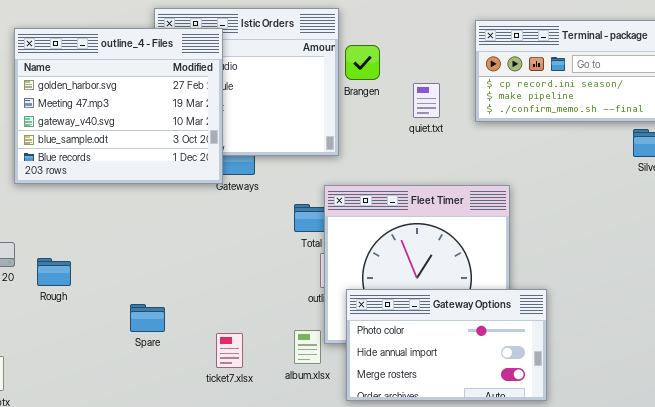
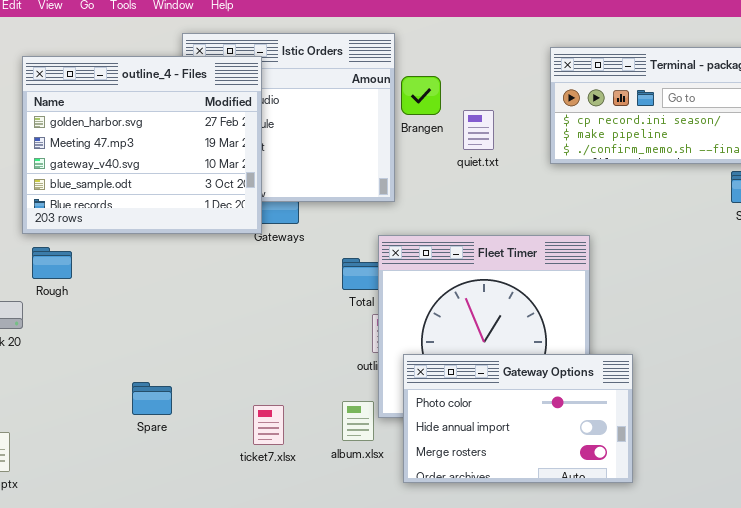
quiet.txt: [413,83,440,118] -> [463,110,494,150], moved
Rough: [37,258,71,286] -> [32,247,72,279], moved
Spare: [130,304,165,332] -> [132,382,172,415], moved

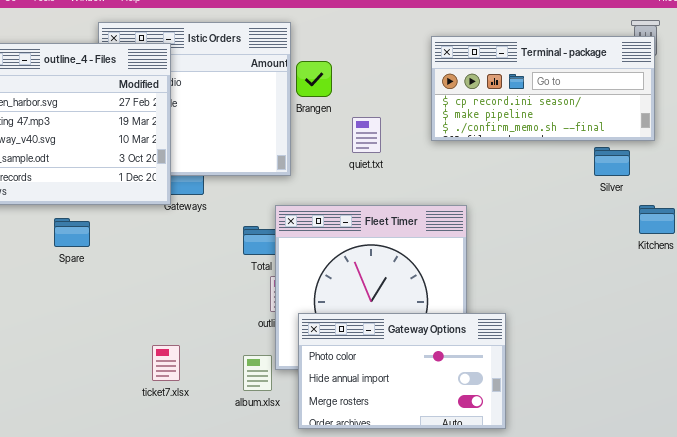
quiet.txt: [463,110,494,150] -> [352,117,381,153], moved
Spare: [132,382,172,415] -> [54,218,90,247], moved
ticket7.xlsx: [253,405,284,445] -> [152,345,180,381], moved

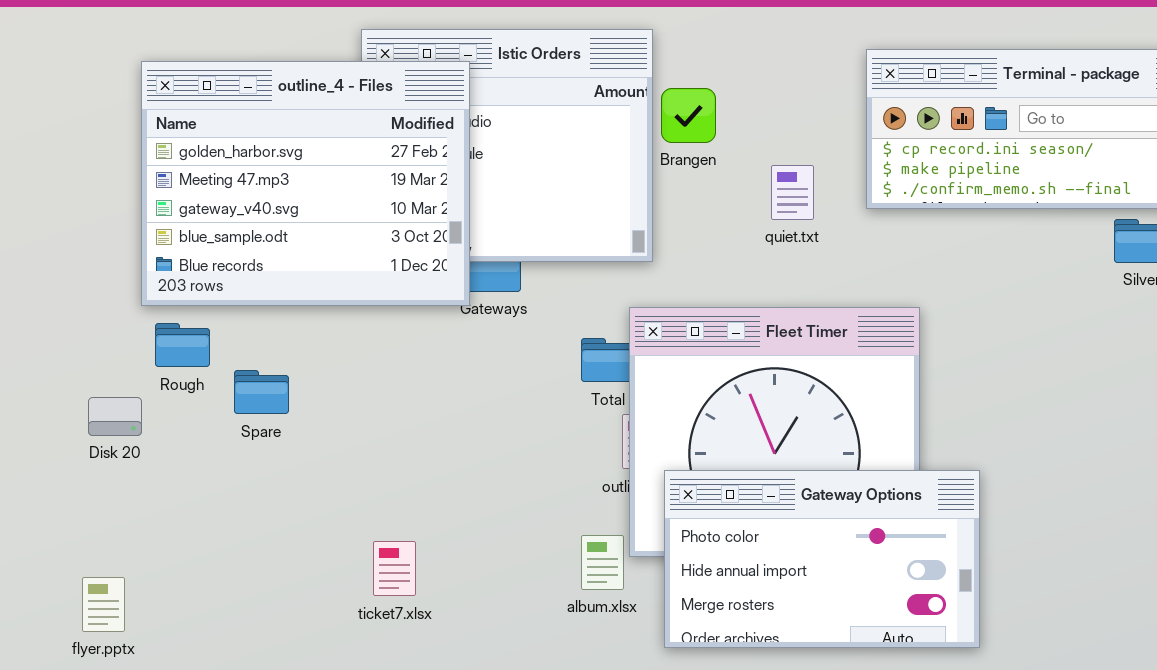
quiet.txt: [352,117,381,153] -> [771,165,814,220], moved
Spare: [54,218,90,247] -> [234,370,289,414], moved
ticket7.xlsx: [152,345,180,381] -> [373,541,416,596], moved

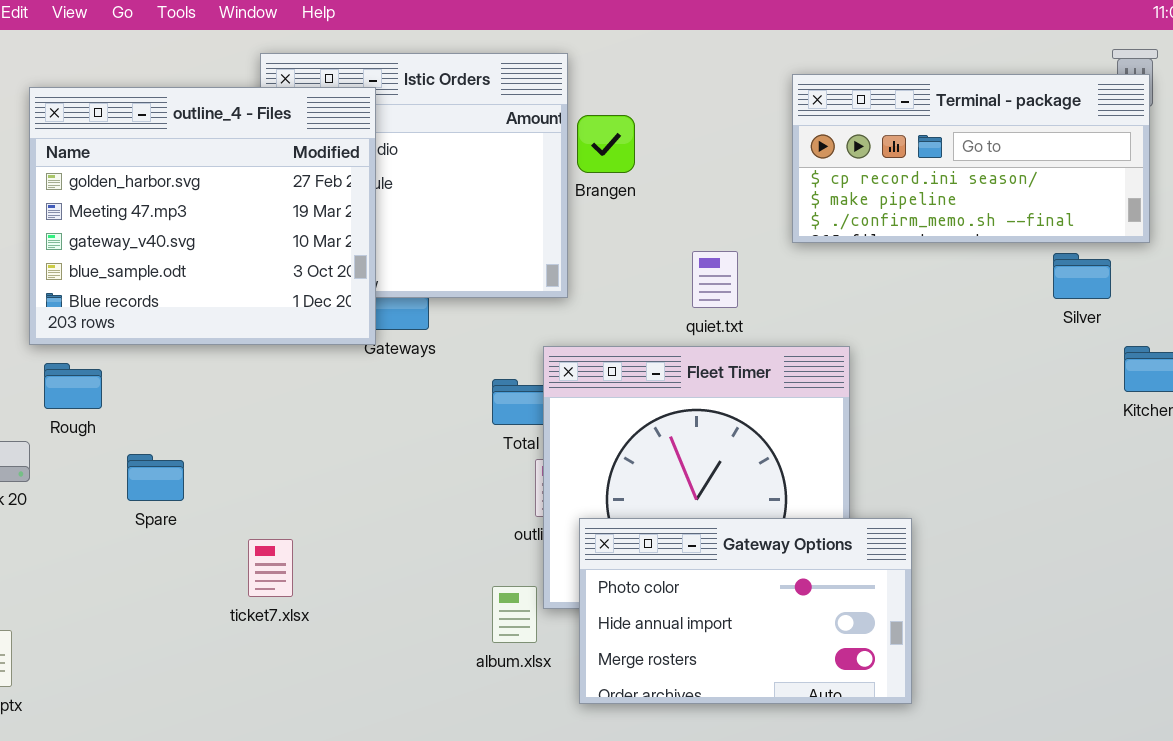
quiet.txt: [771,165,814,220] -> [692,251,738,308], moved
Spare: [234,370,289,414] -> [127,454,184,501], moved
ticket7.xlsx: [373,541,416,596] -> [248,539,293,597], moved

